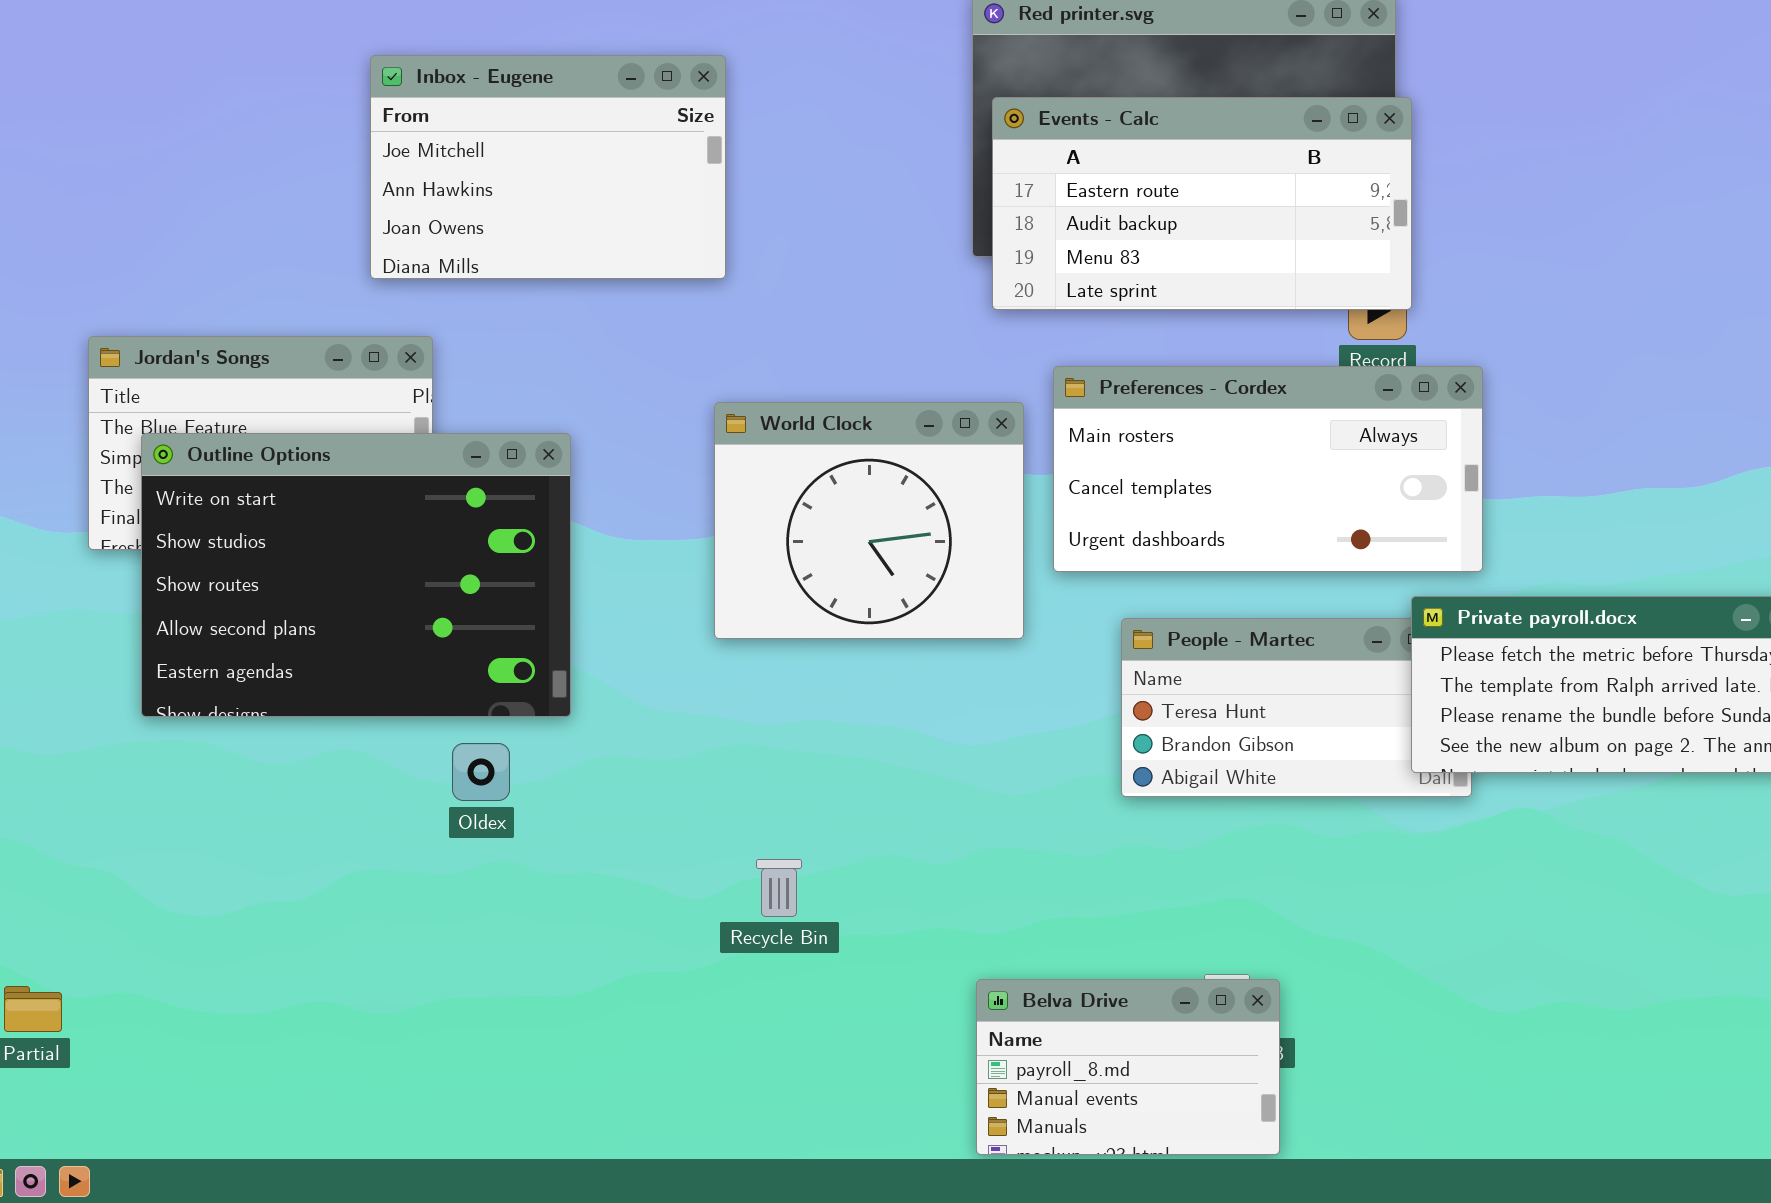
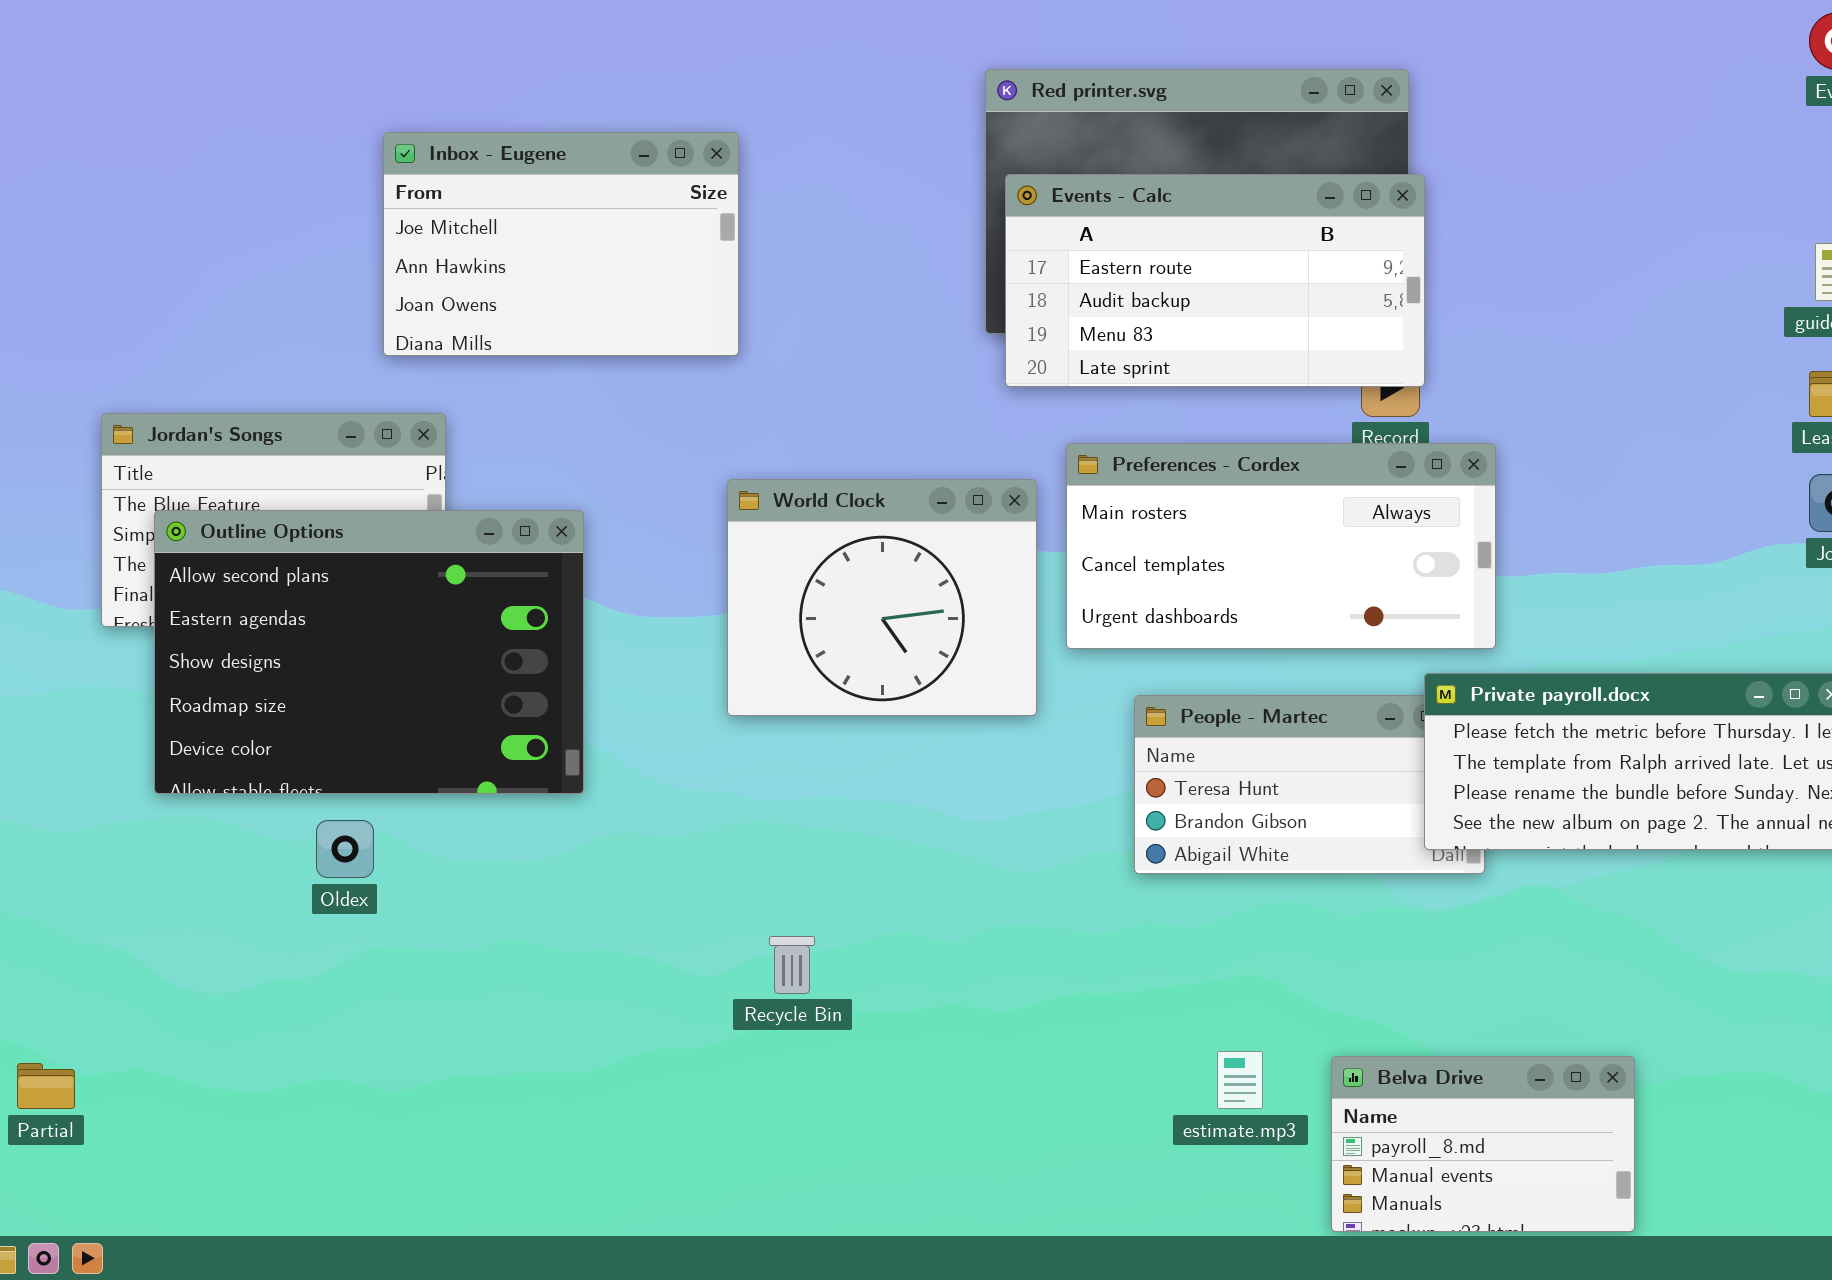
Outline Options: [141,433,571,717] -> [154,510,584,794], scrolled down 3 rows
Oldex: [452,743,510,801] -> [316,820,374,878], moved
Belva Drive: [976,979,1280,1155] -> [1331,1056,1635,1232], moved

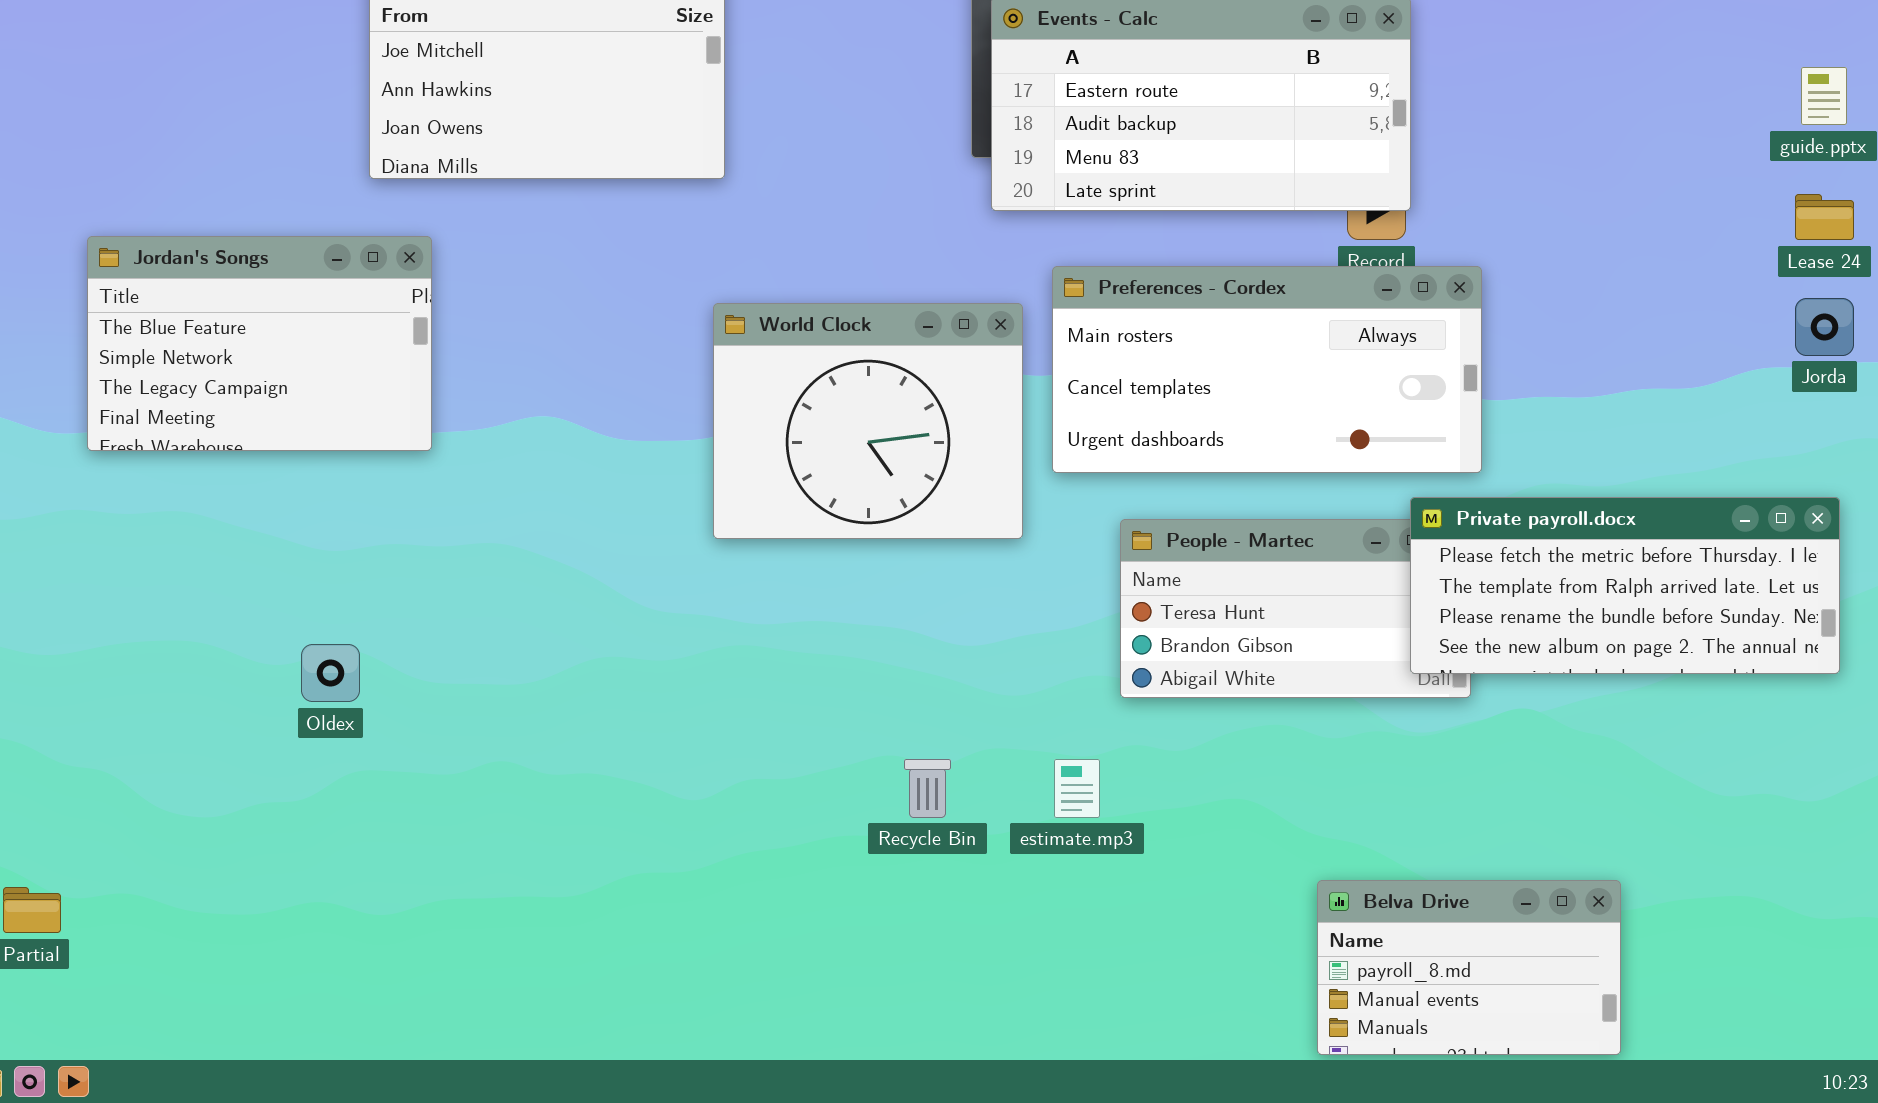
Outline Options: [154,510,584,794] -> none, closed
Recycle Bin: [769,936,815,994] -> [904,759,951,818], moved
estimate.mp3: [1217,1051,1263,1109] -> [1054,759,1100,818], moved

